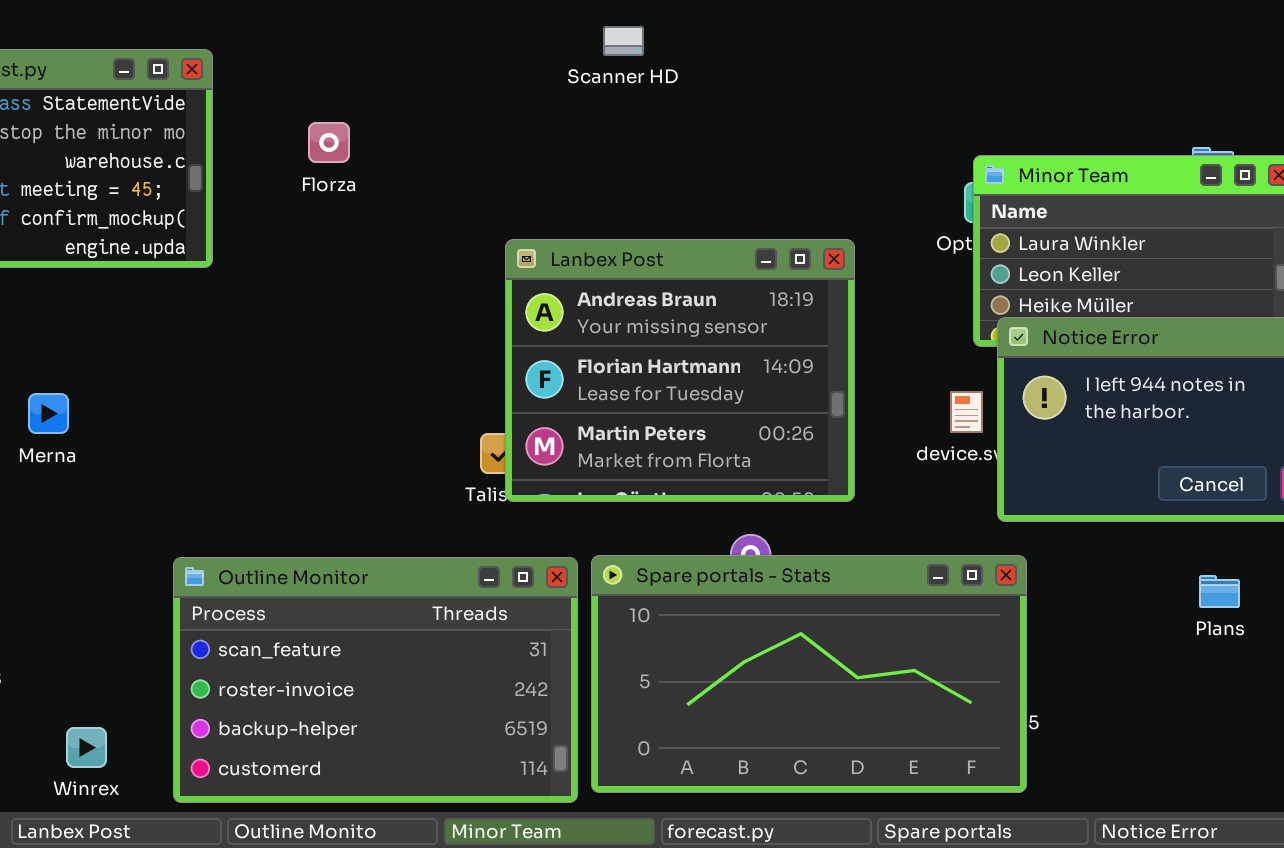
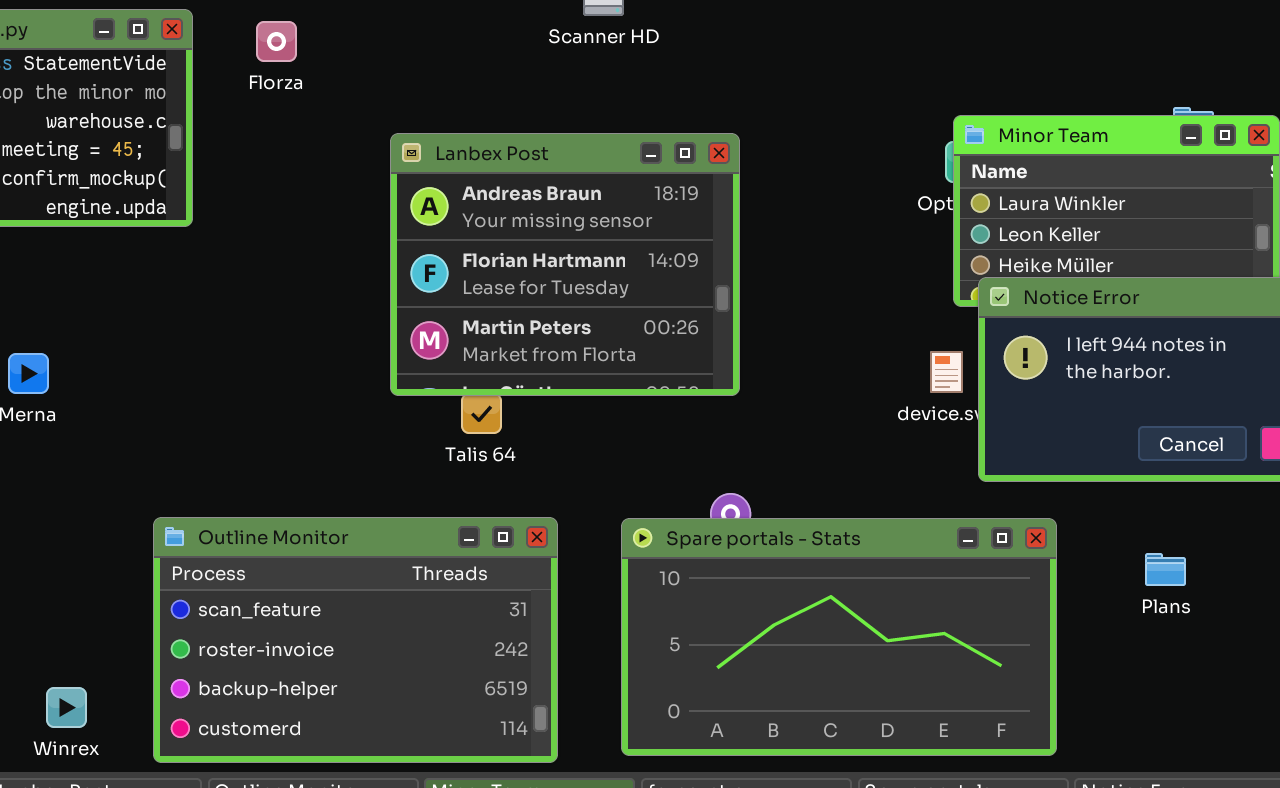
Florza: [308,122,350,163] -> [256,21,297,62], moved
Lanbex Post: [505,239,855,502] -> [390,133,740,396], moved
Spare portals - Stats: [591,555,1027,793] -> [621,518,1057,756], moved
Plans: [1199,575,1240,608] -> [1145,553,1186,586], moved

